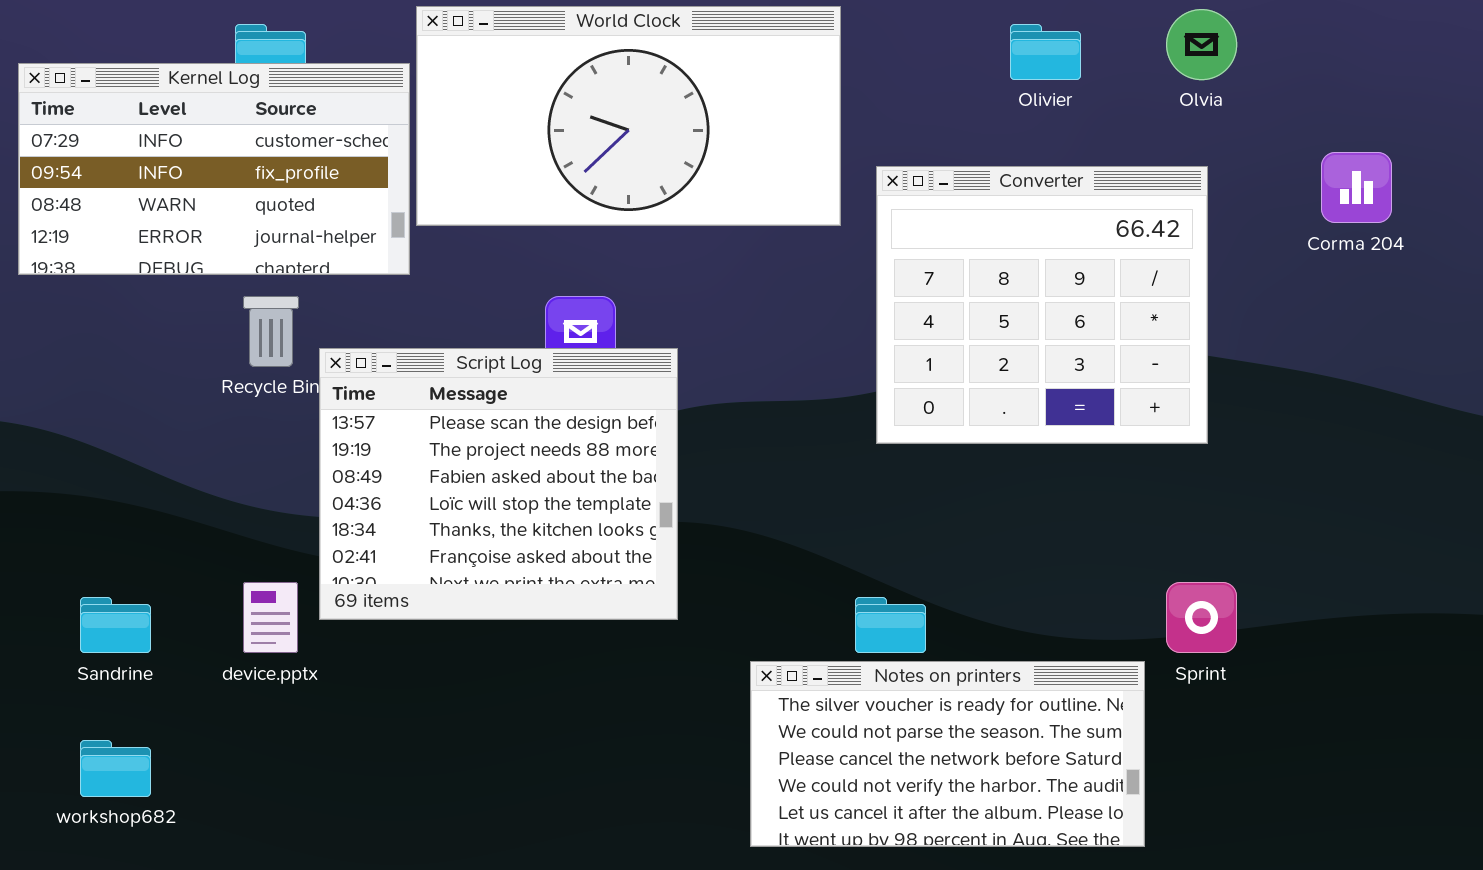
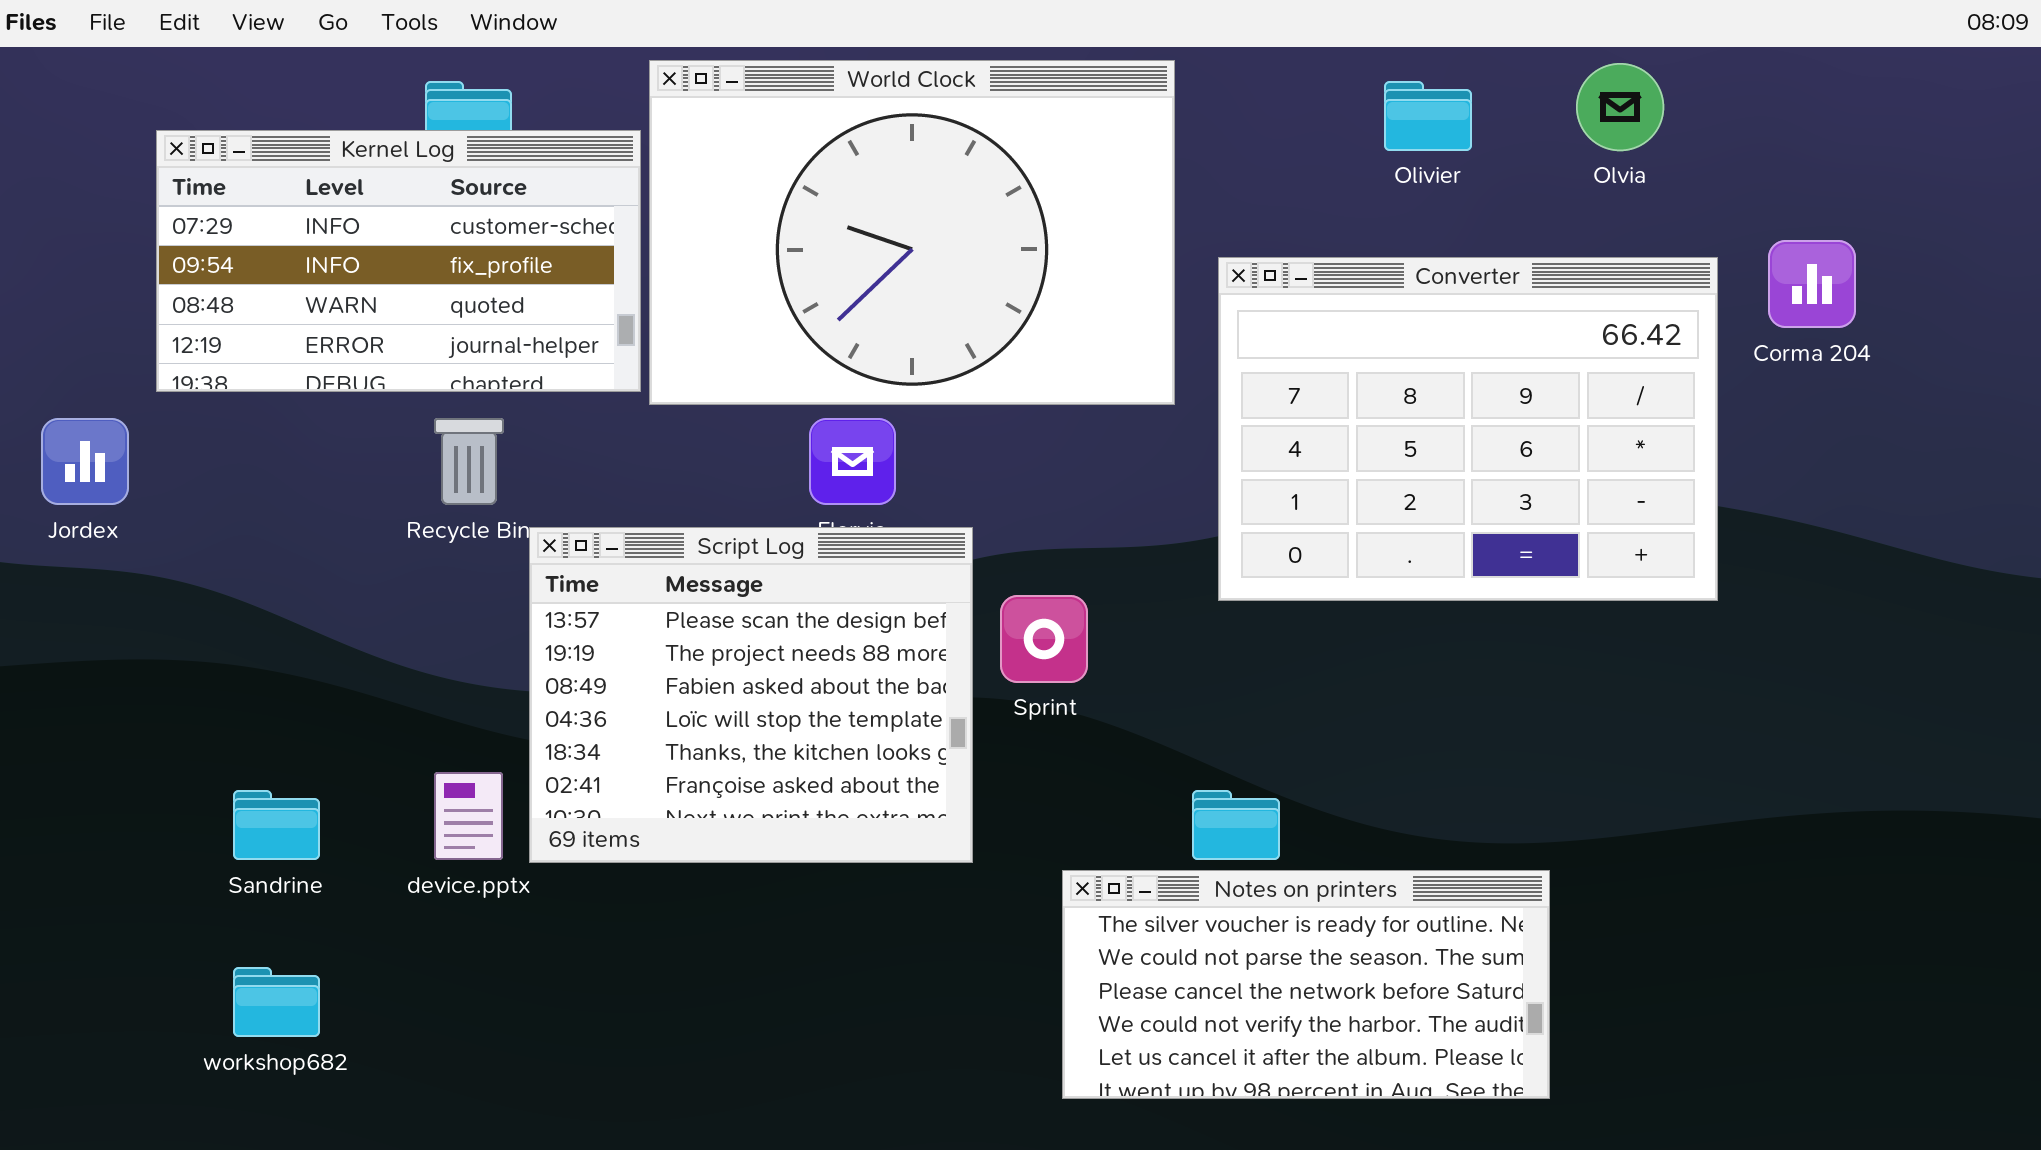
World Clock: [416,6,841,226] -> [649,60,1175,405], resized
Converter: [876,166,1208,444] -> [1218,257,1718,601], resized
Script Log: [319,348,678,620] -> [529,527,973,863], moved
Sprint: [1166,582,1237,653] -> [1000,595,1088,683], moved

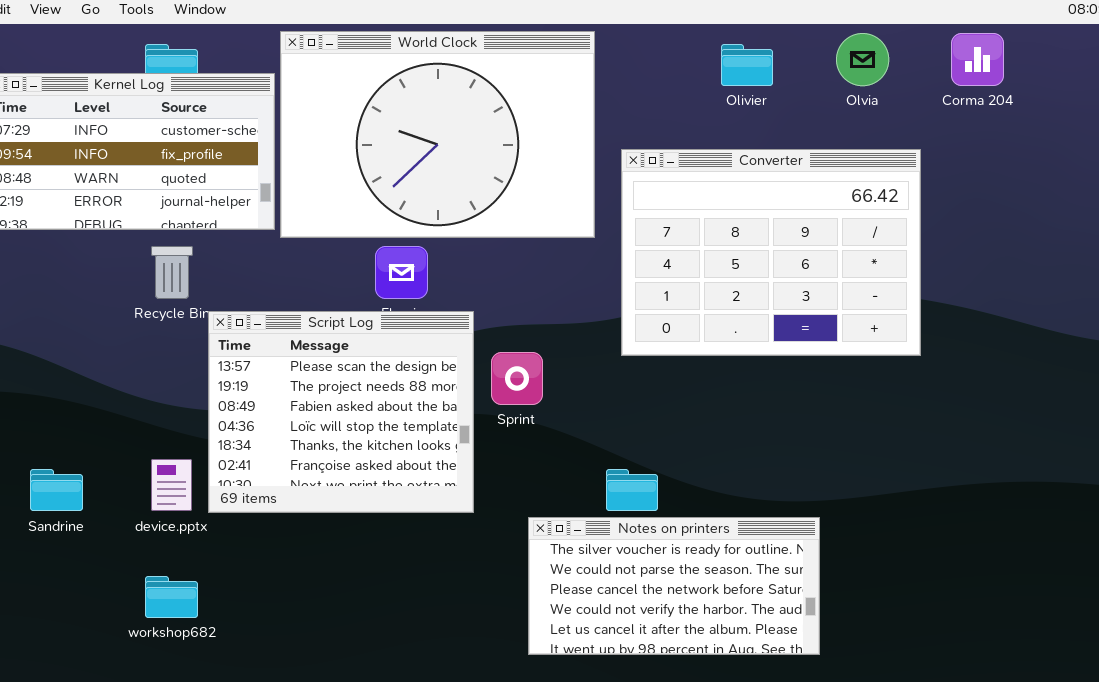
Corma 204: [1768,240,1856,328] -> [951,33,1004,86], moved
workshop682: [233,967,320,1037] -> [145,576,198,618], moved

